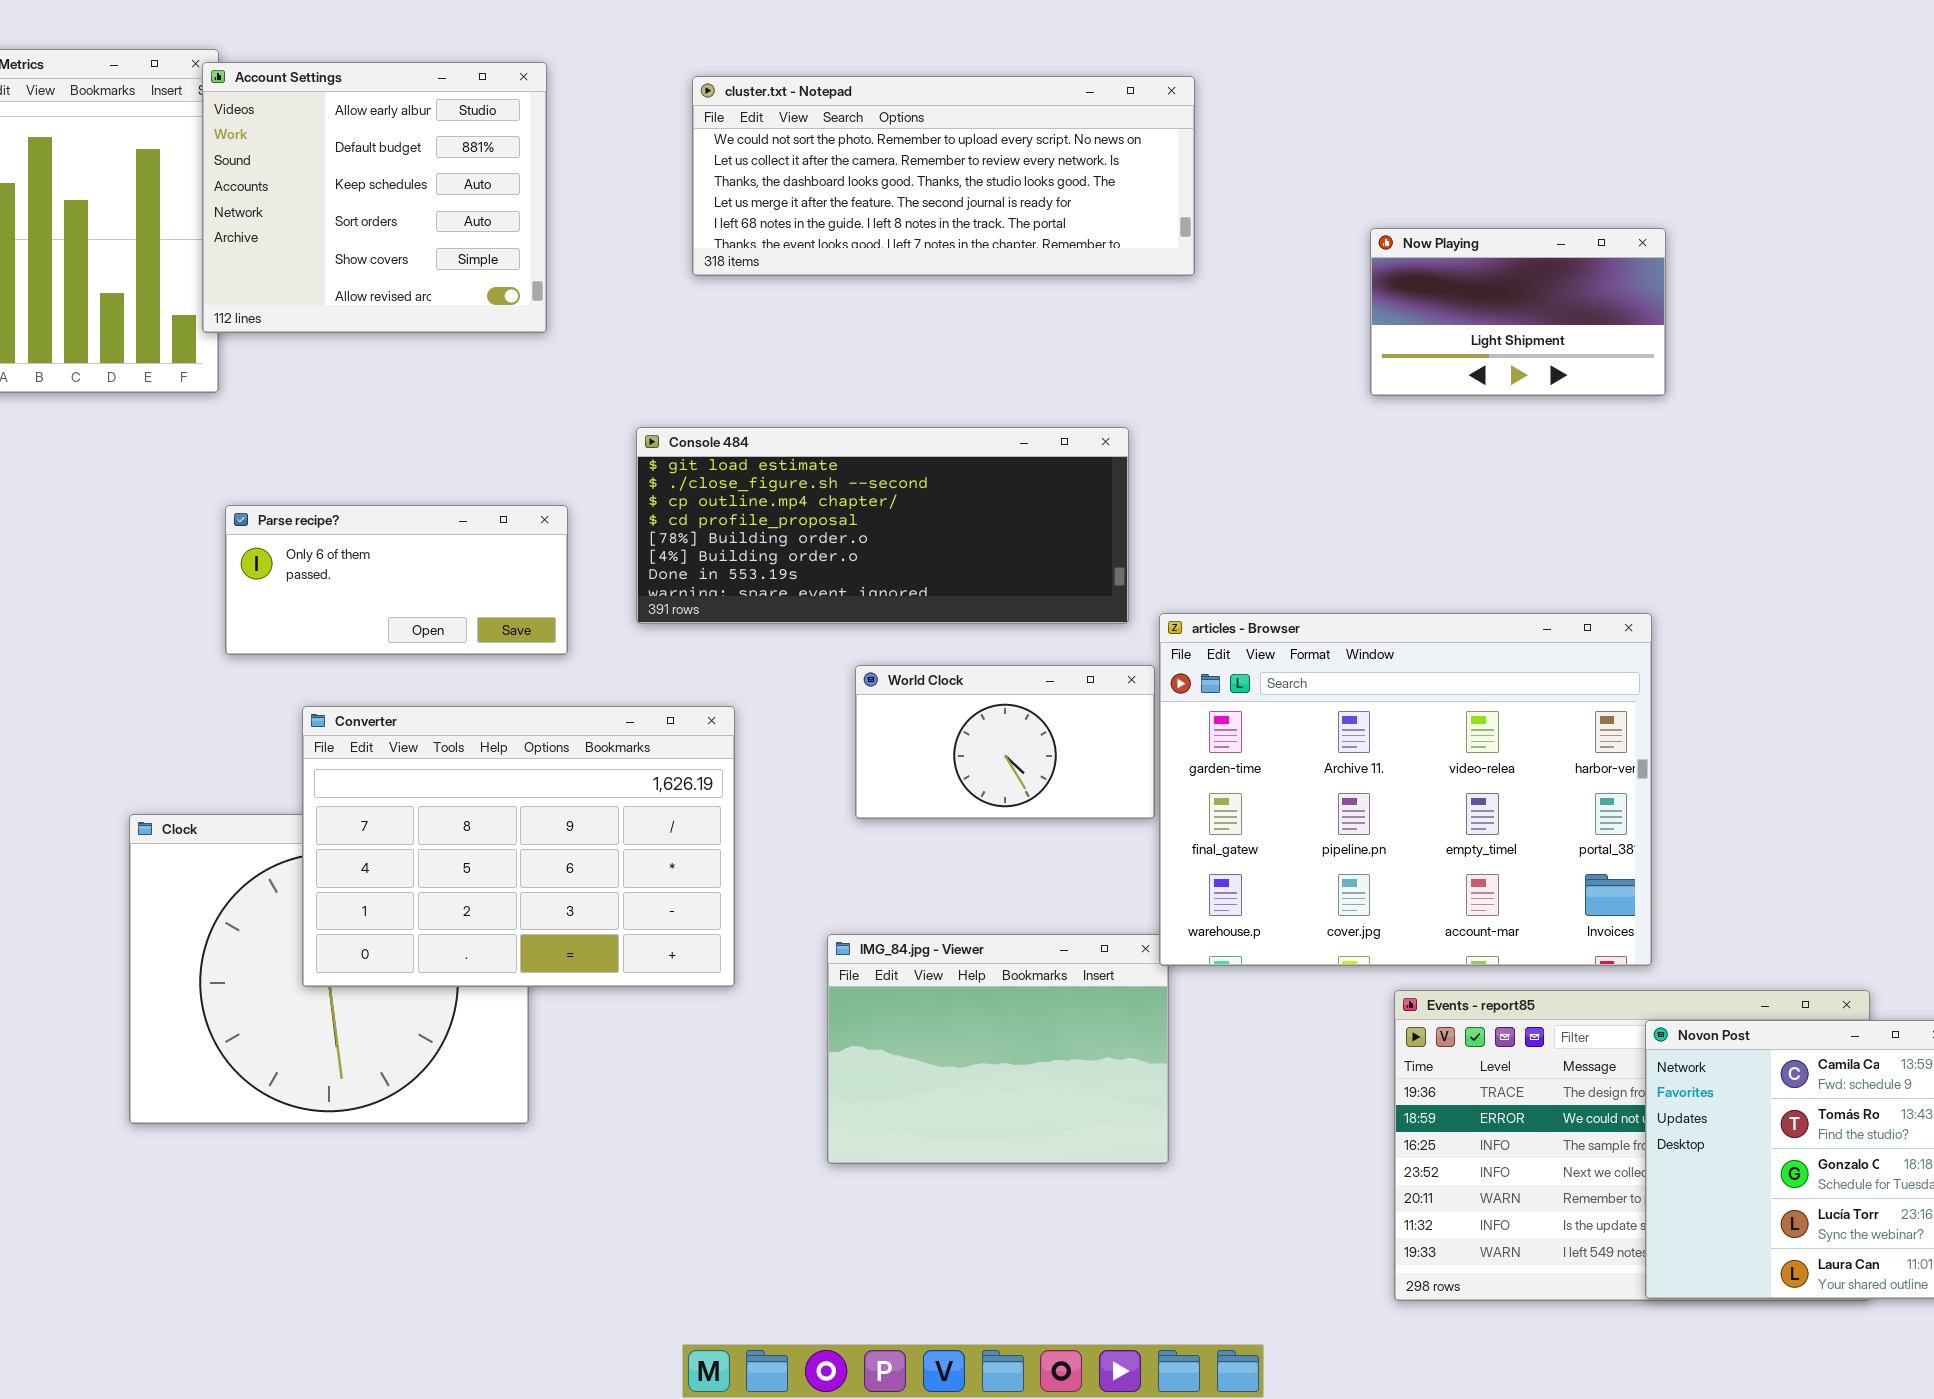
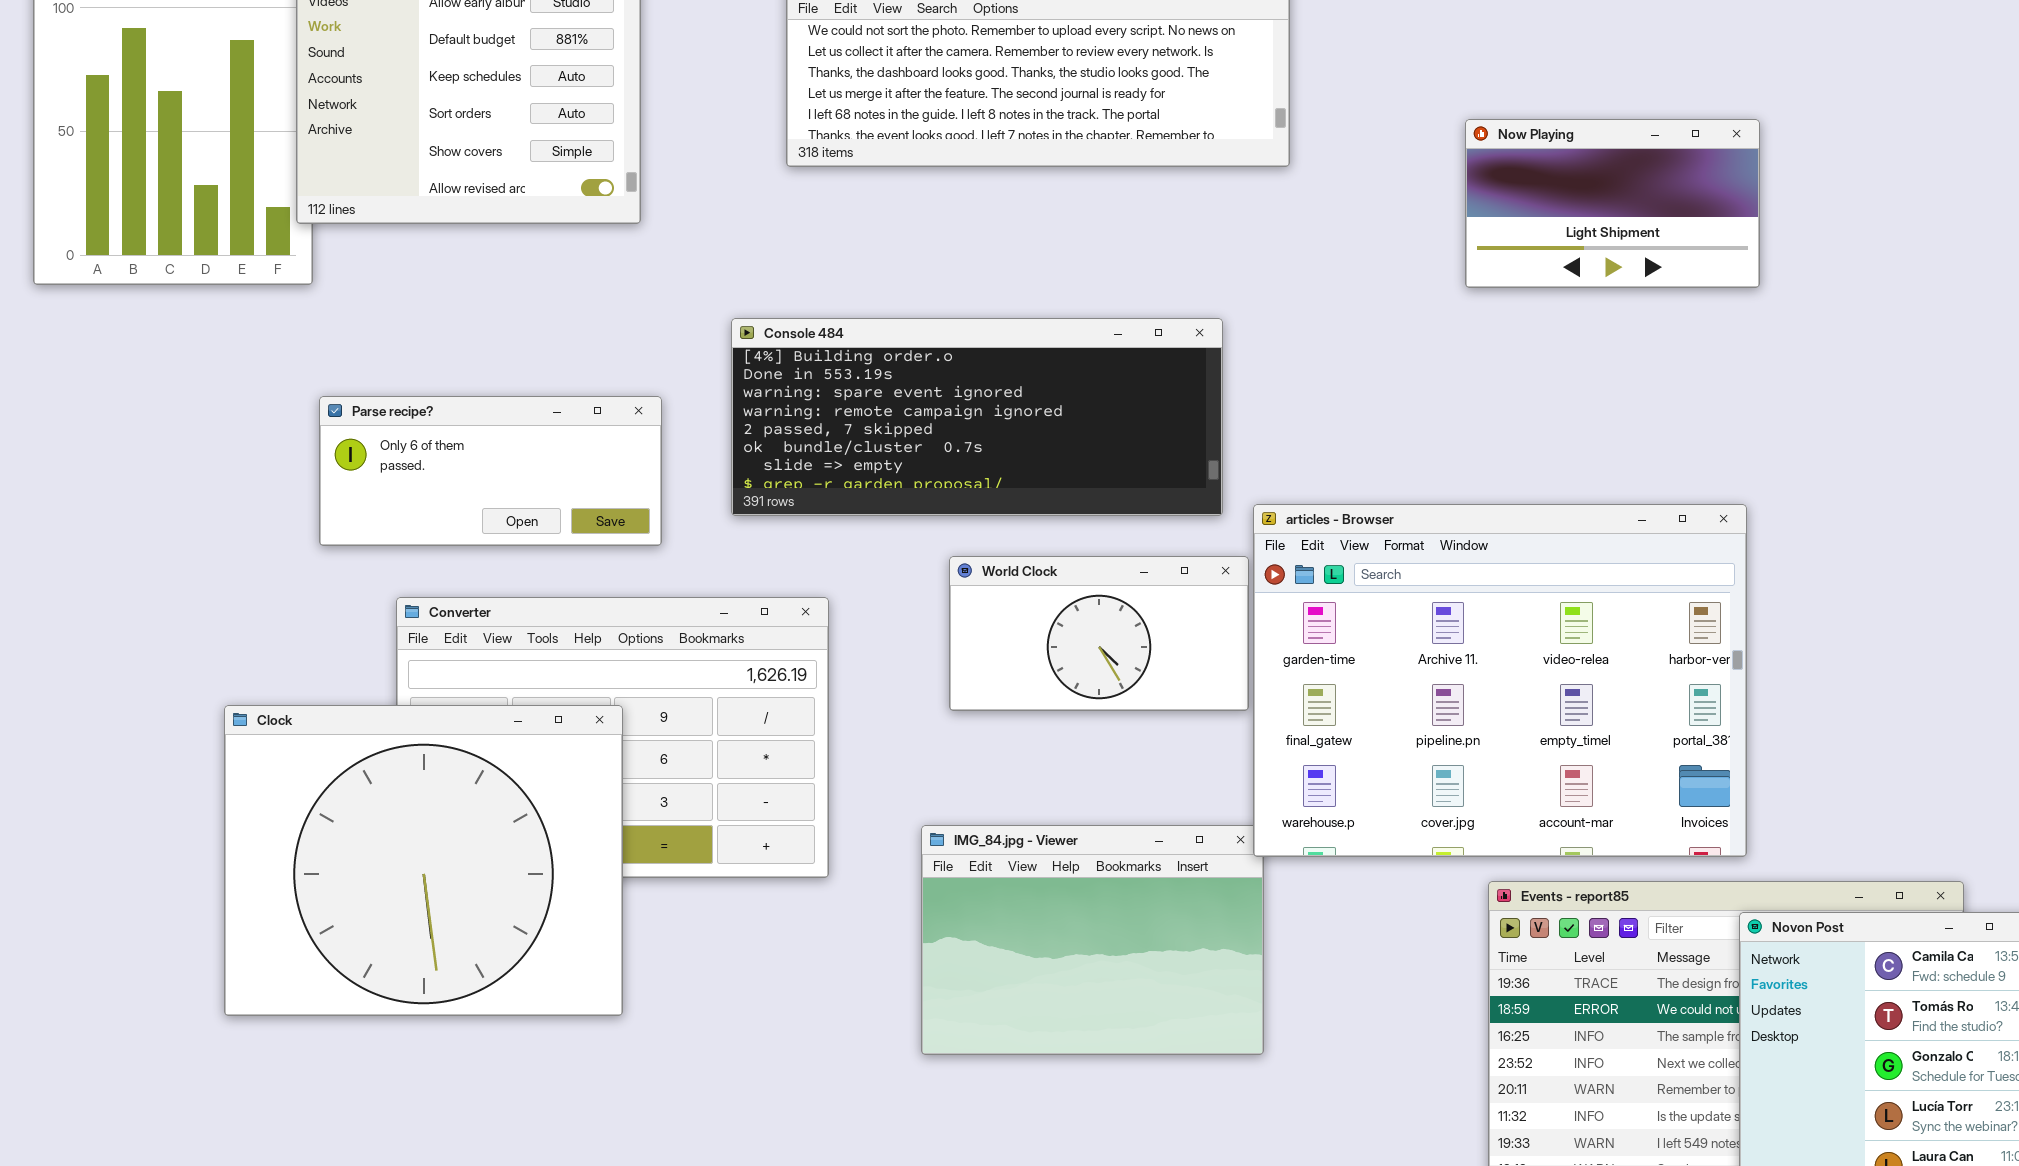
Console 484: [636,427,1129,624] -> [731,318,1223,516], scrolled down 5 rows
Clock: [129,814,529,1124] -> [224,705,623,1016], raised

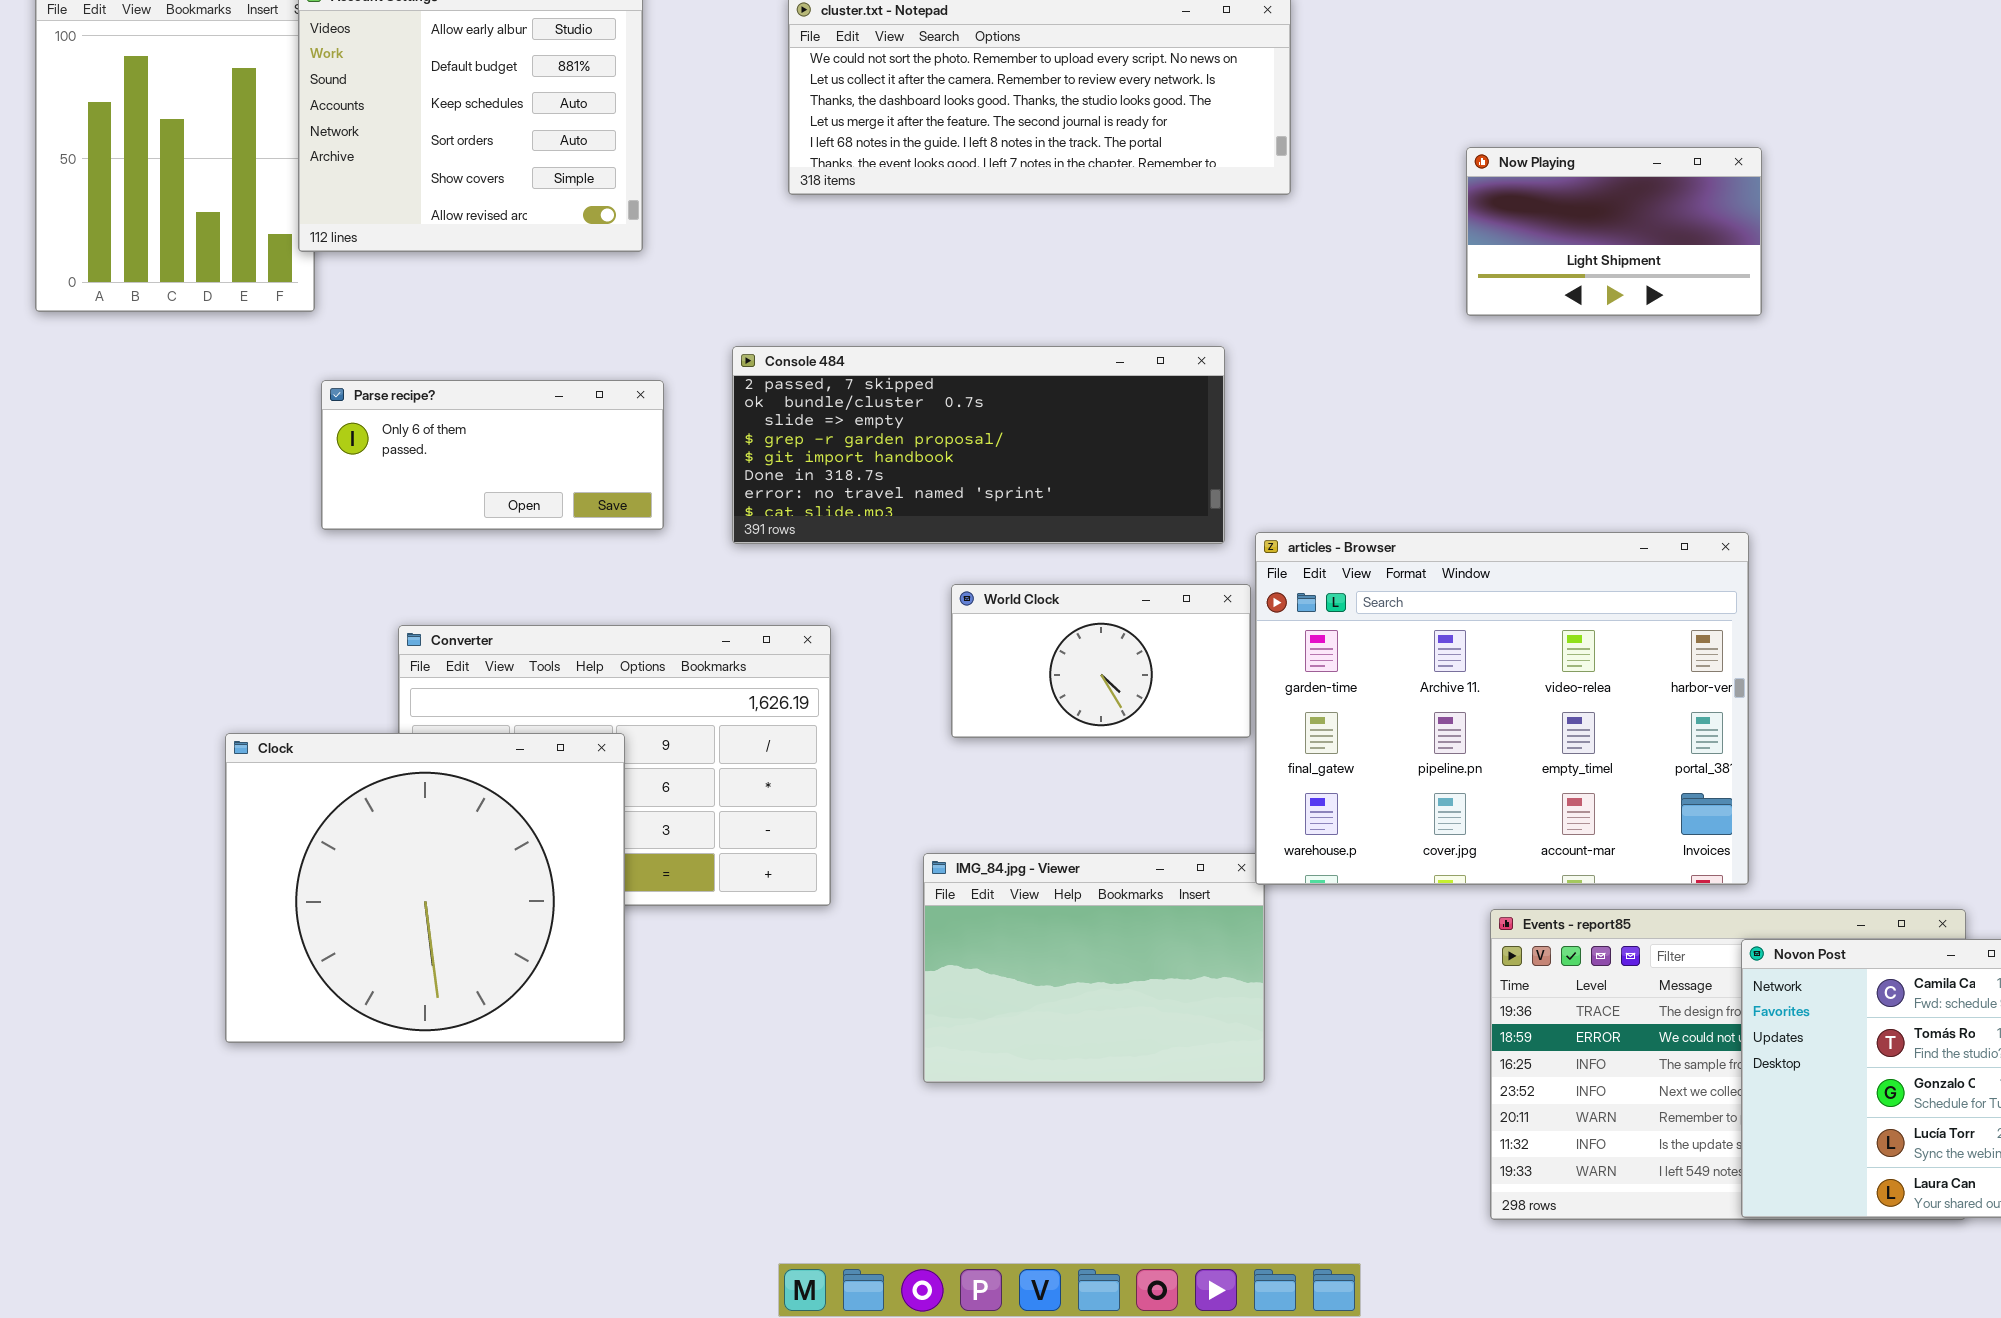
Console 484: [731,318,1223,516] -> [732,346,1225,544], scrolled down 4 rows
Parse recipe?: [319,396,662,546] -> [321,380,664,530], moved

